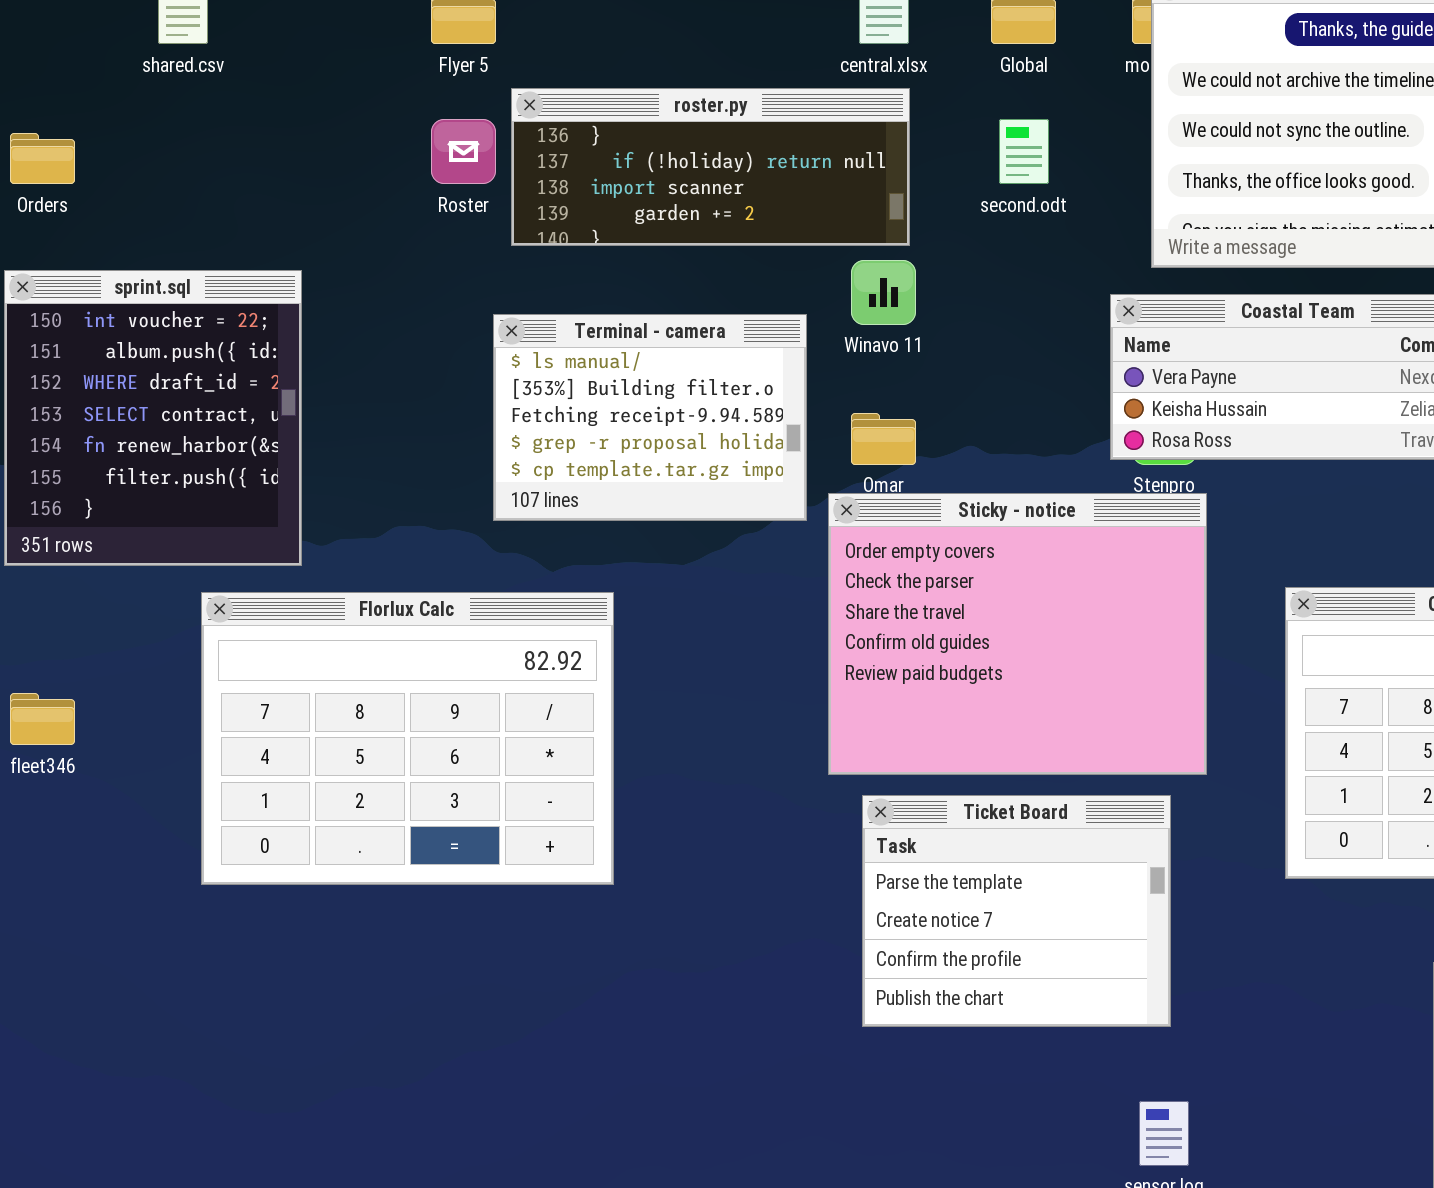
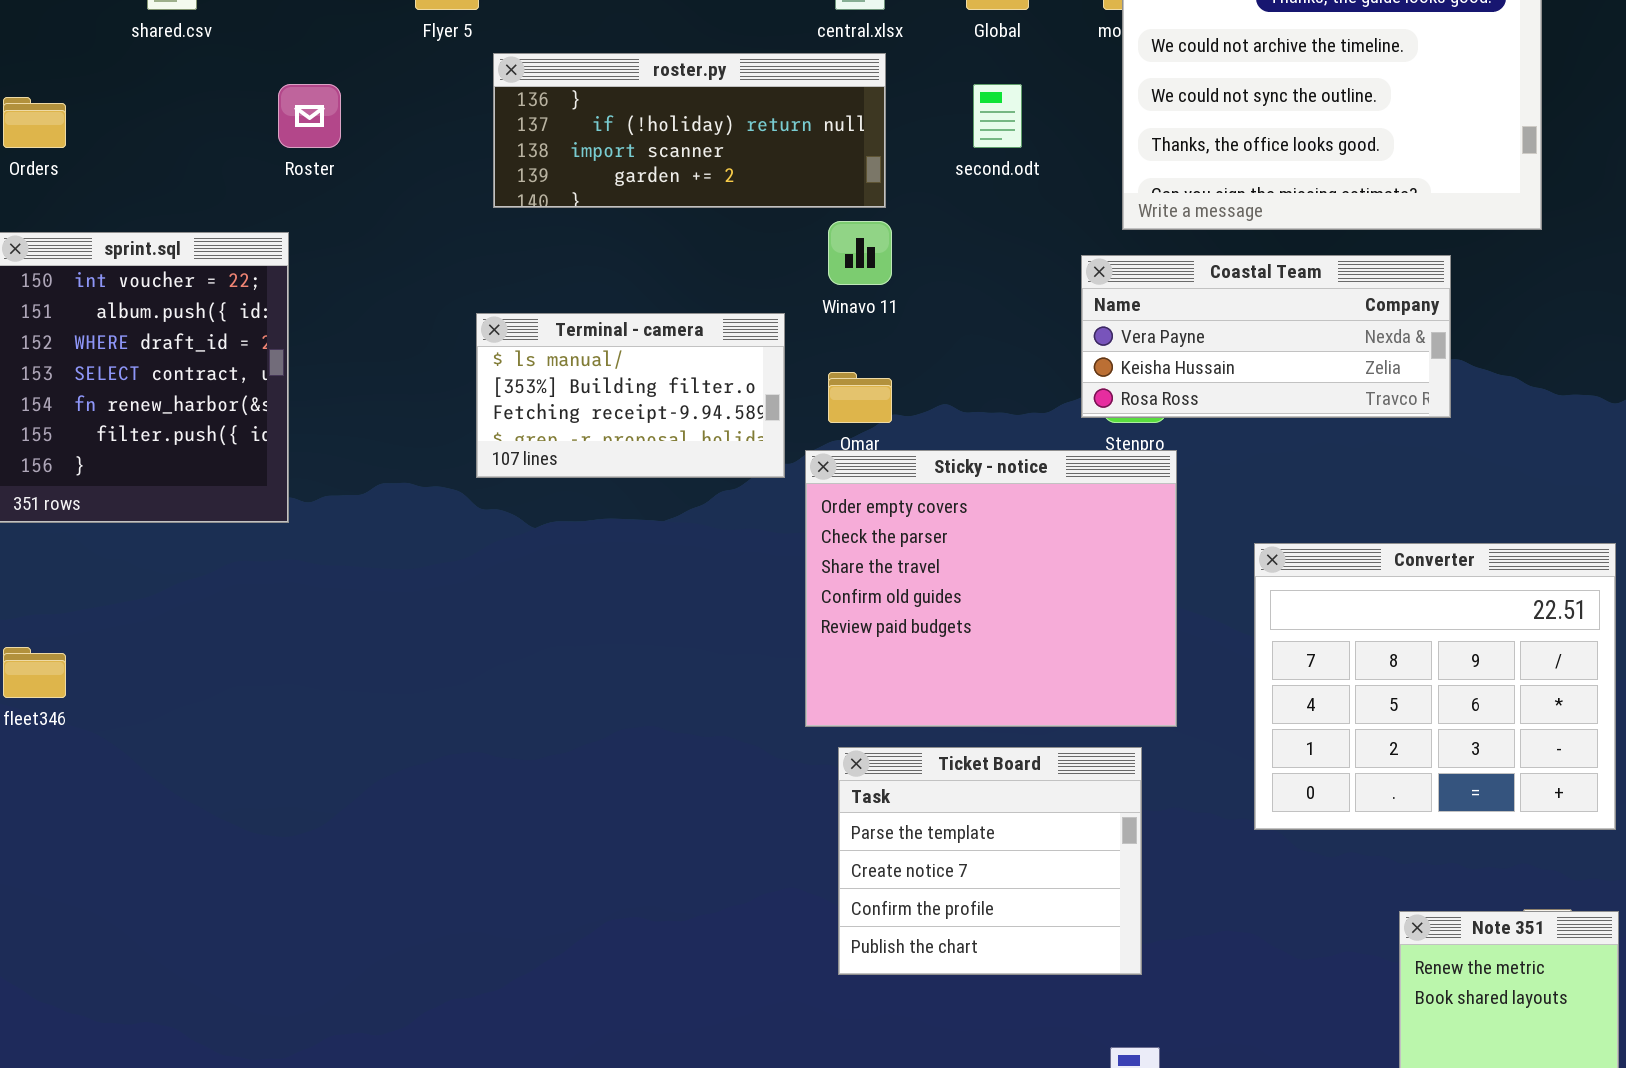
Roster: [431,119,496,184] -> [278,84,341,148], moved
Terminal - camera: [493,314,807,521] -> [476,313,785,478], resized
Florlux Calc: [201,592,614,885] -> none, closed

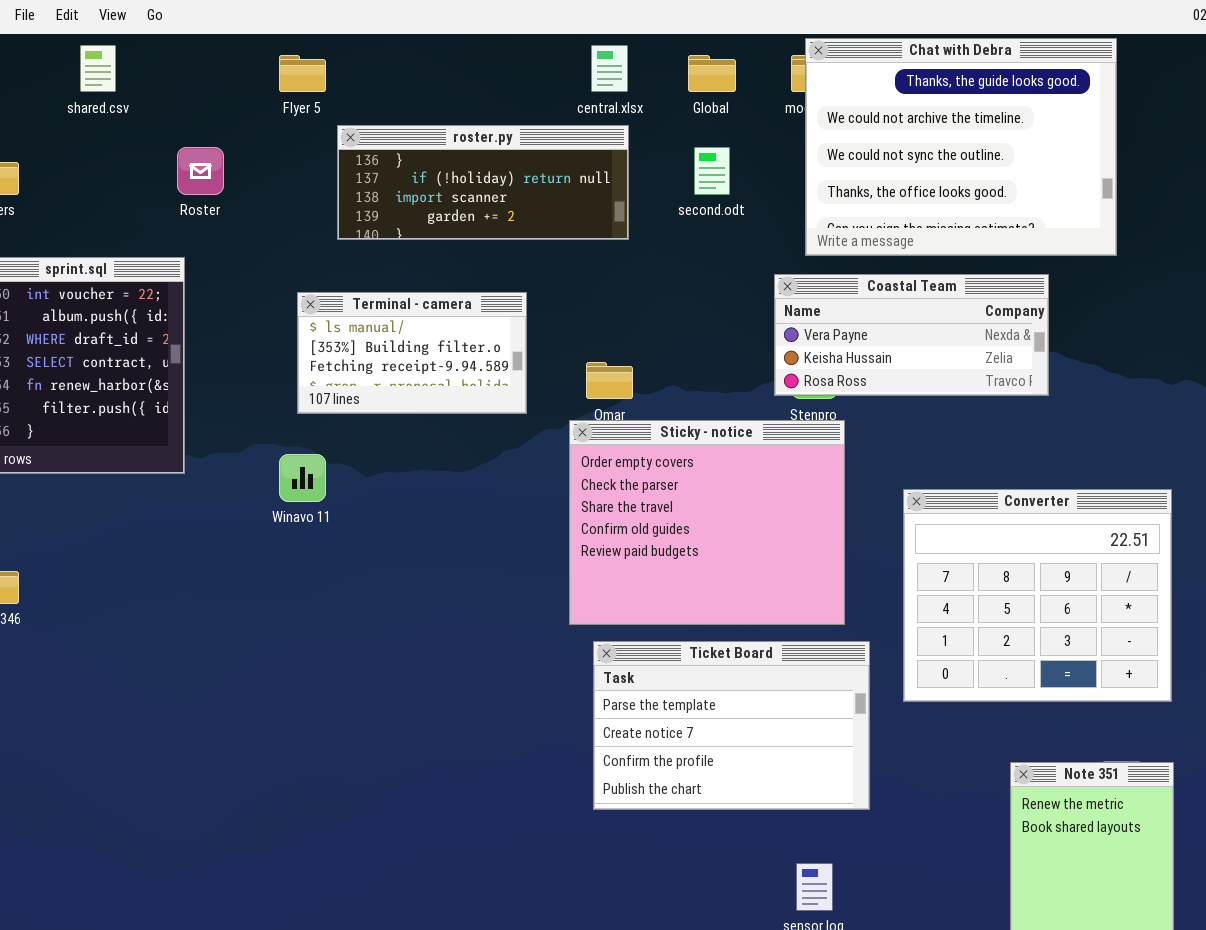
Winavo 11: [828,221,892,285] -> [279,454,326,502], moved
Terminal - camera: [476,313,785,478] -> [297,292,527,414], moved
Ticket Board: [838,747,1142,975] -> [593,641,870,810], resized

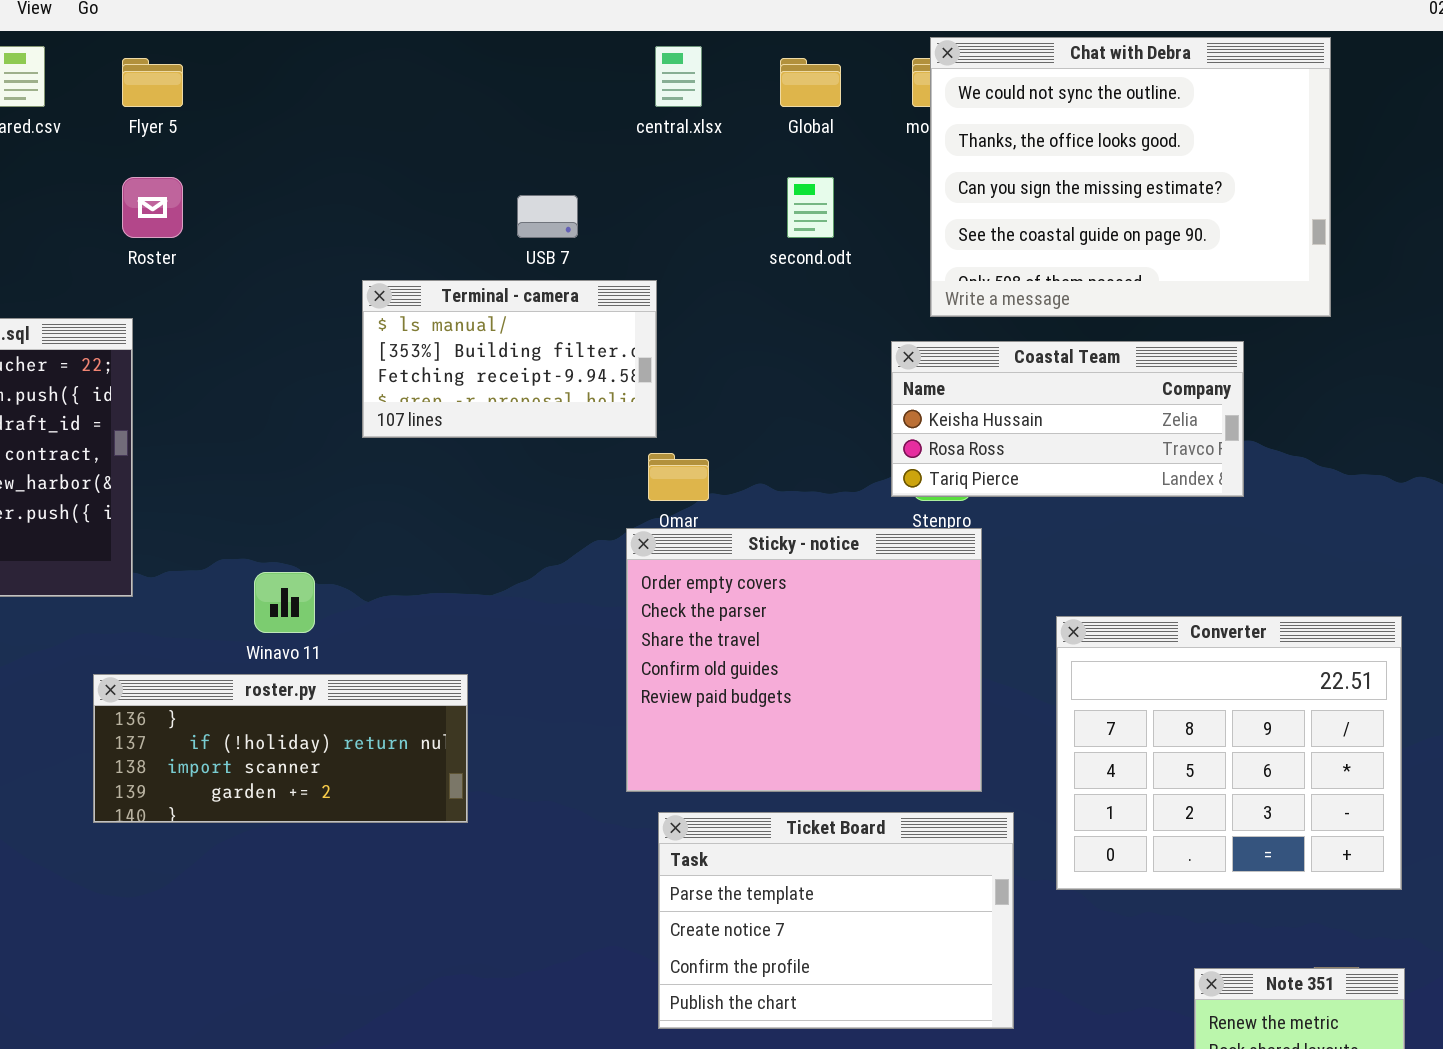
Chat with Debra: [805,38,1117,256] -> [930,37,1331,317], scrolled down 2 rows
Flyer 5: [279,55,326,92] -> [122,58,183,107], moved
roster.py: [337,125,629,240] -> [93,674,468,823], moved
Coastal Team: [774,274,1049,396] -> [891,341,1244,497], scrolled down 1 row
Terminal - camera: [297,292,527,414] -> [362,280,657,438], moved

